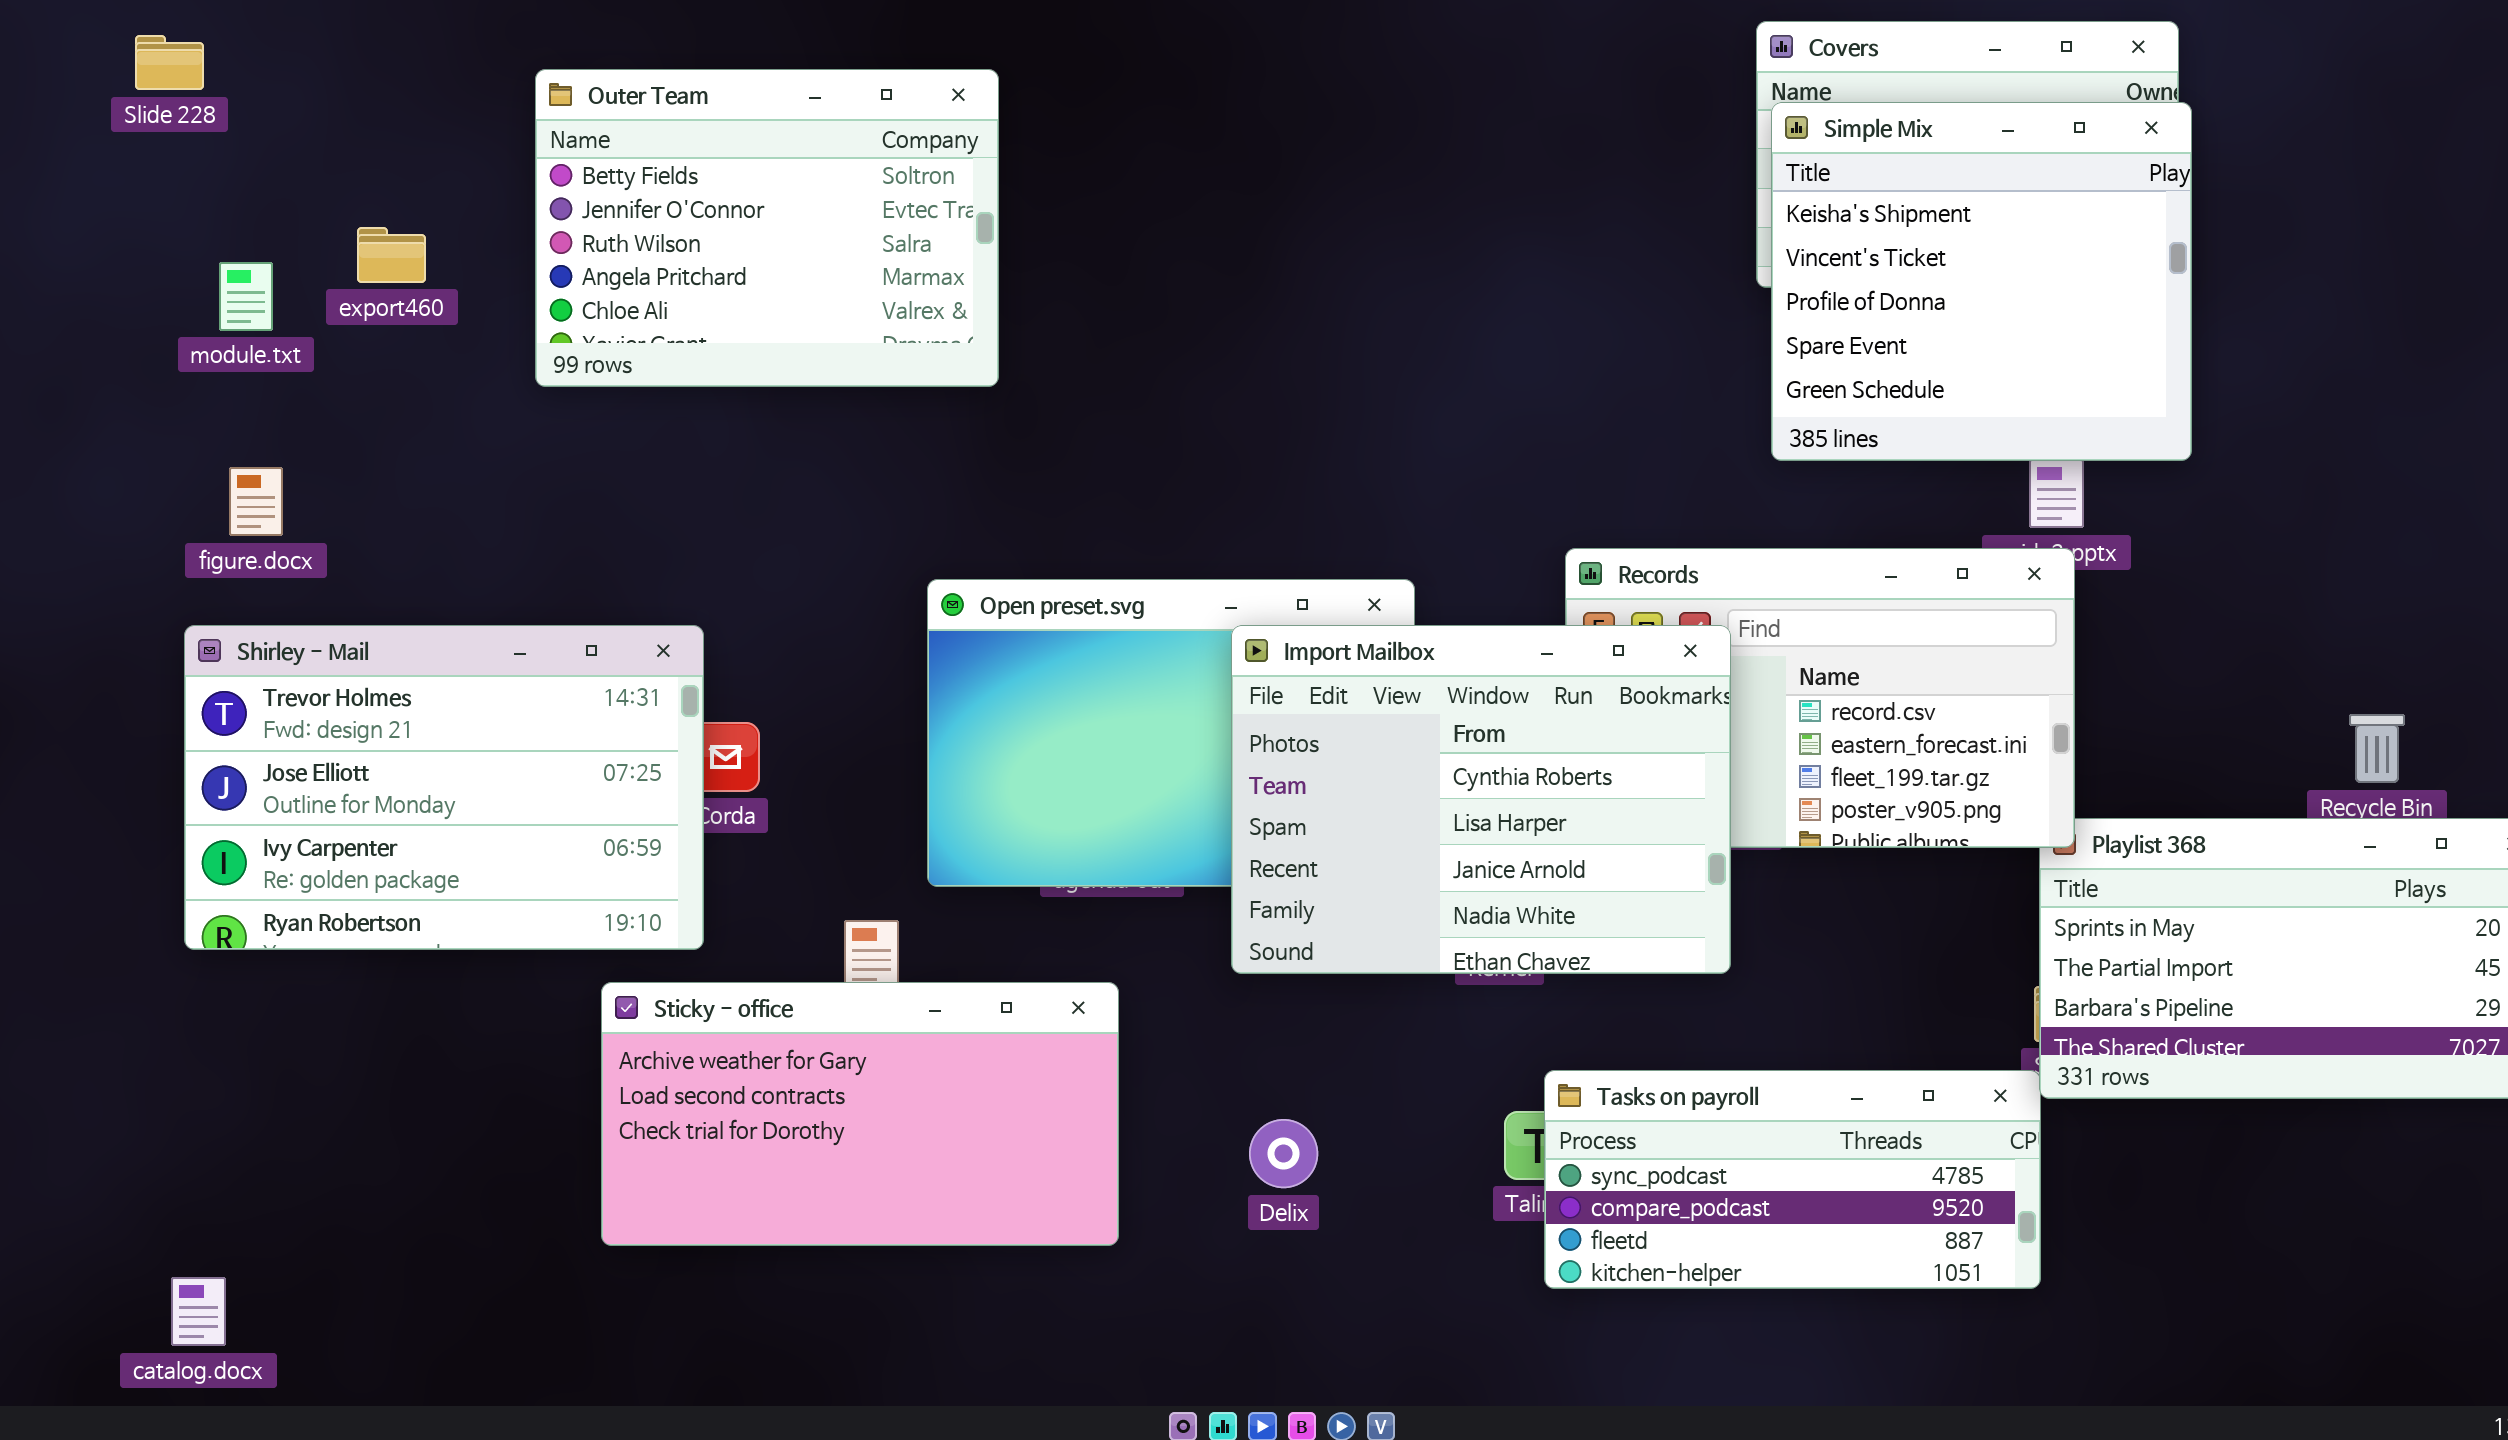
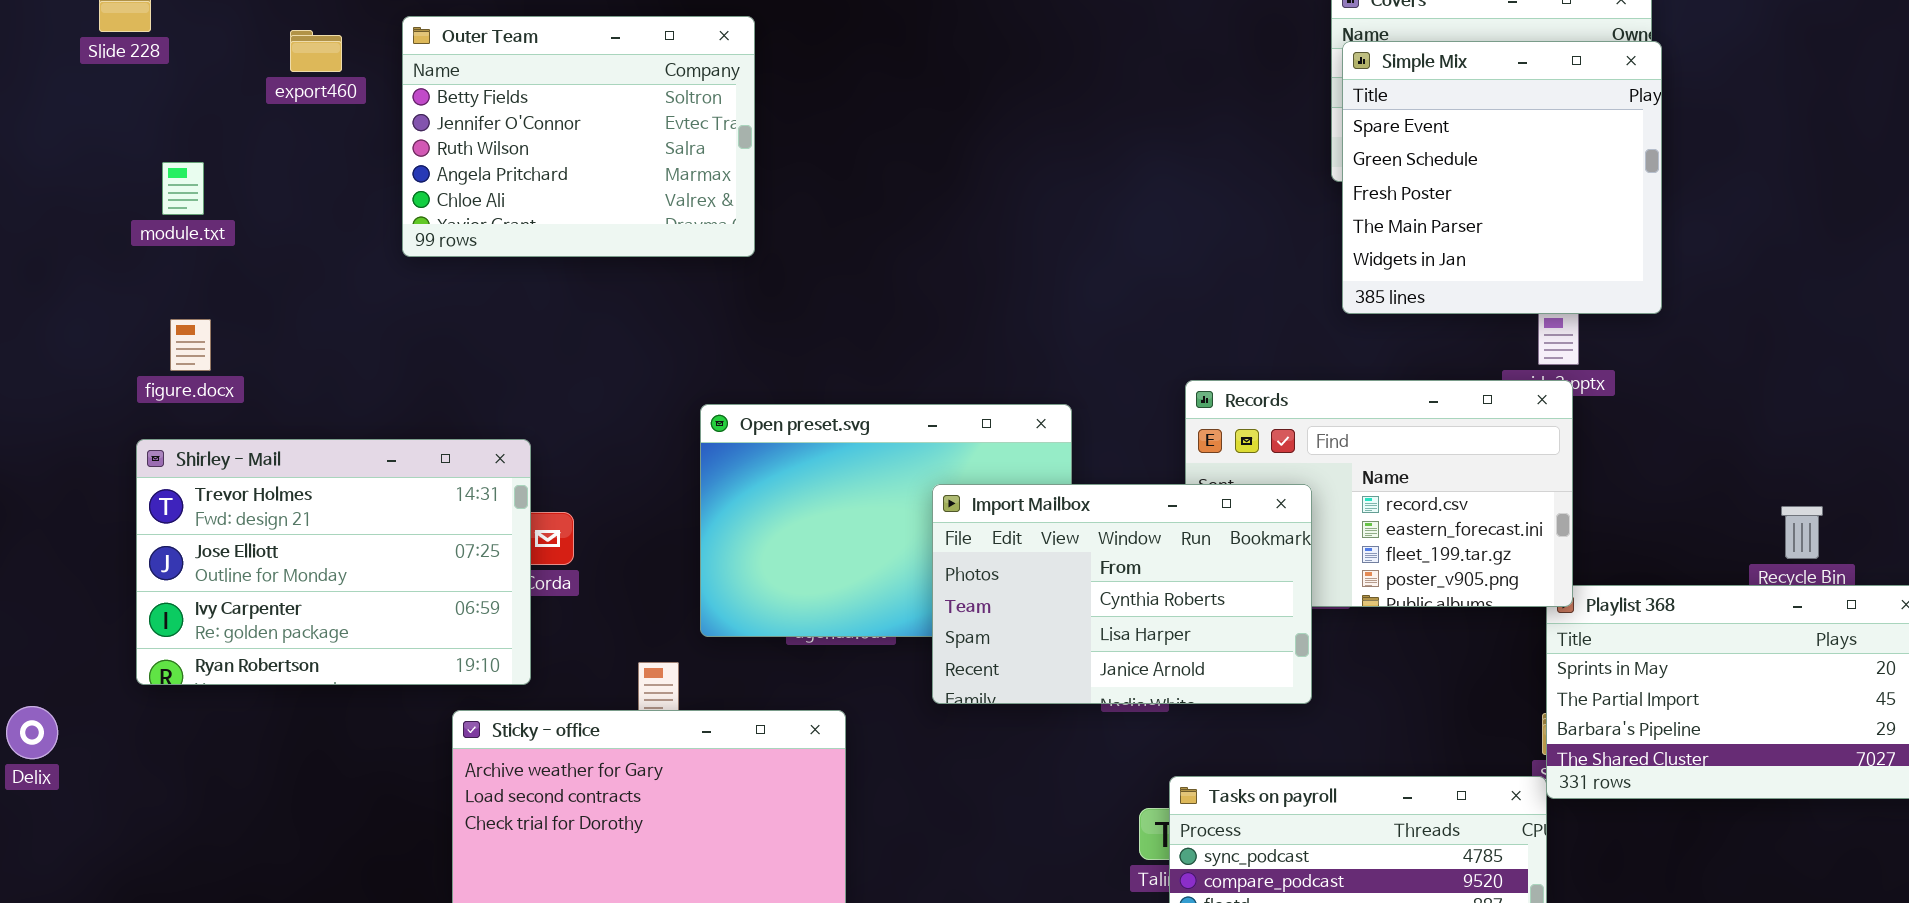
Simple Mix: [1771,102,2192,461] -> [1342,41,1662,314], scrolled down 3 rows
export460: [357,227,426,283] -> [290,30,342,72], moved
Import Mailbox: [1231,625,1731,974] -> [932,484,1312,704], resized
Delix: [1249,1119,1318,1188] -> [6,706,58,759], moved

